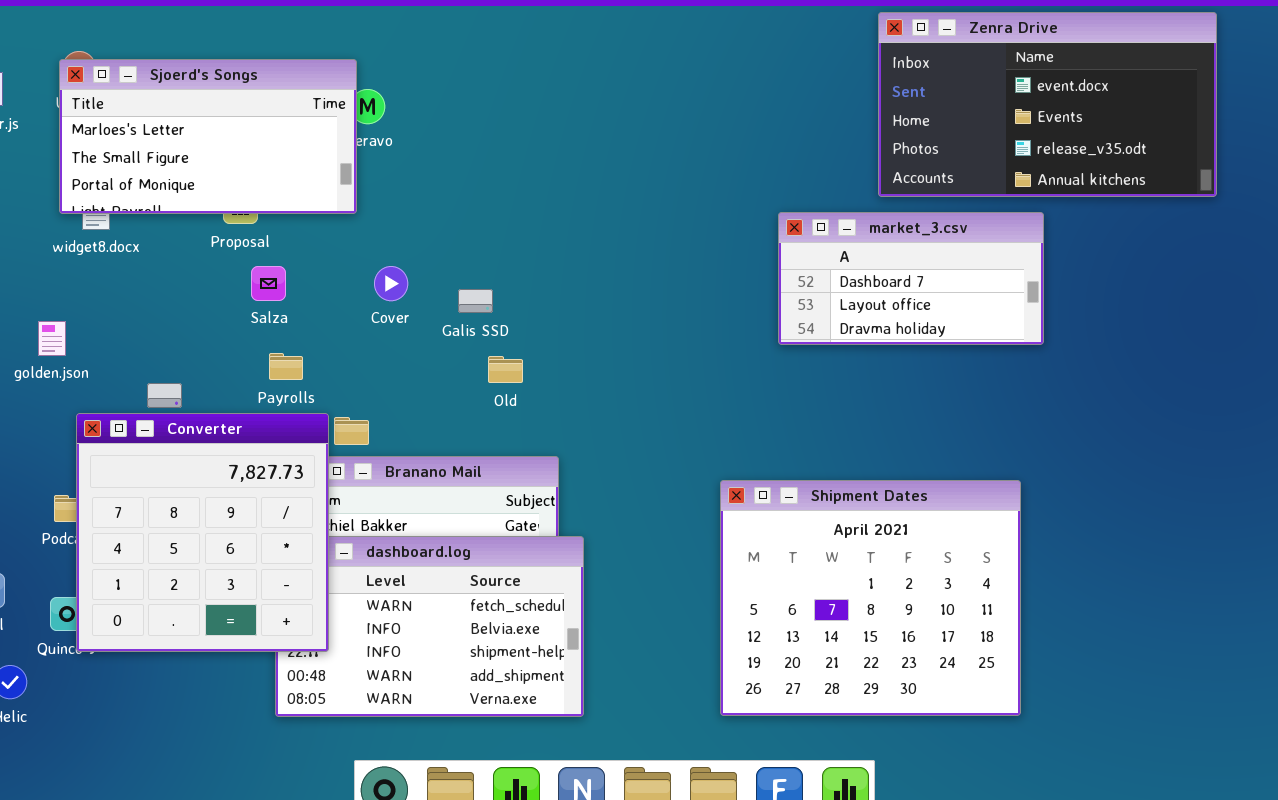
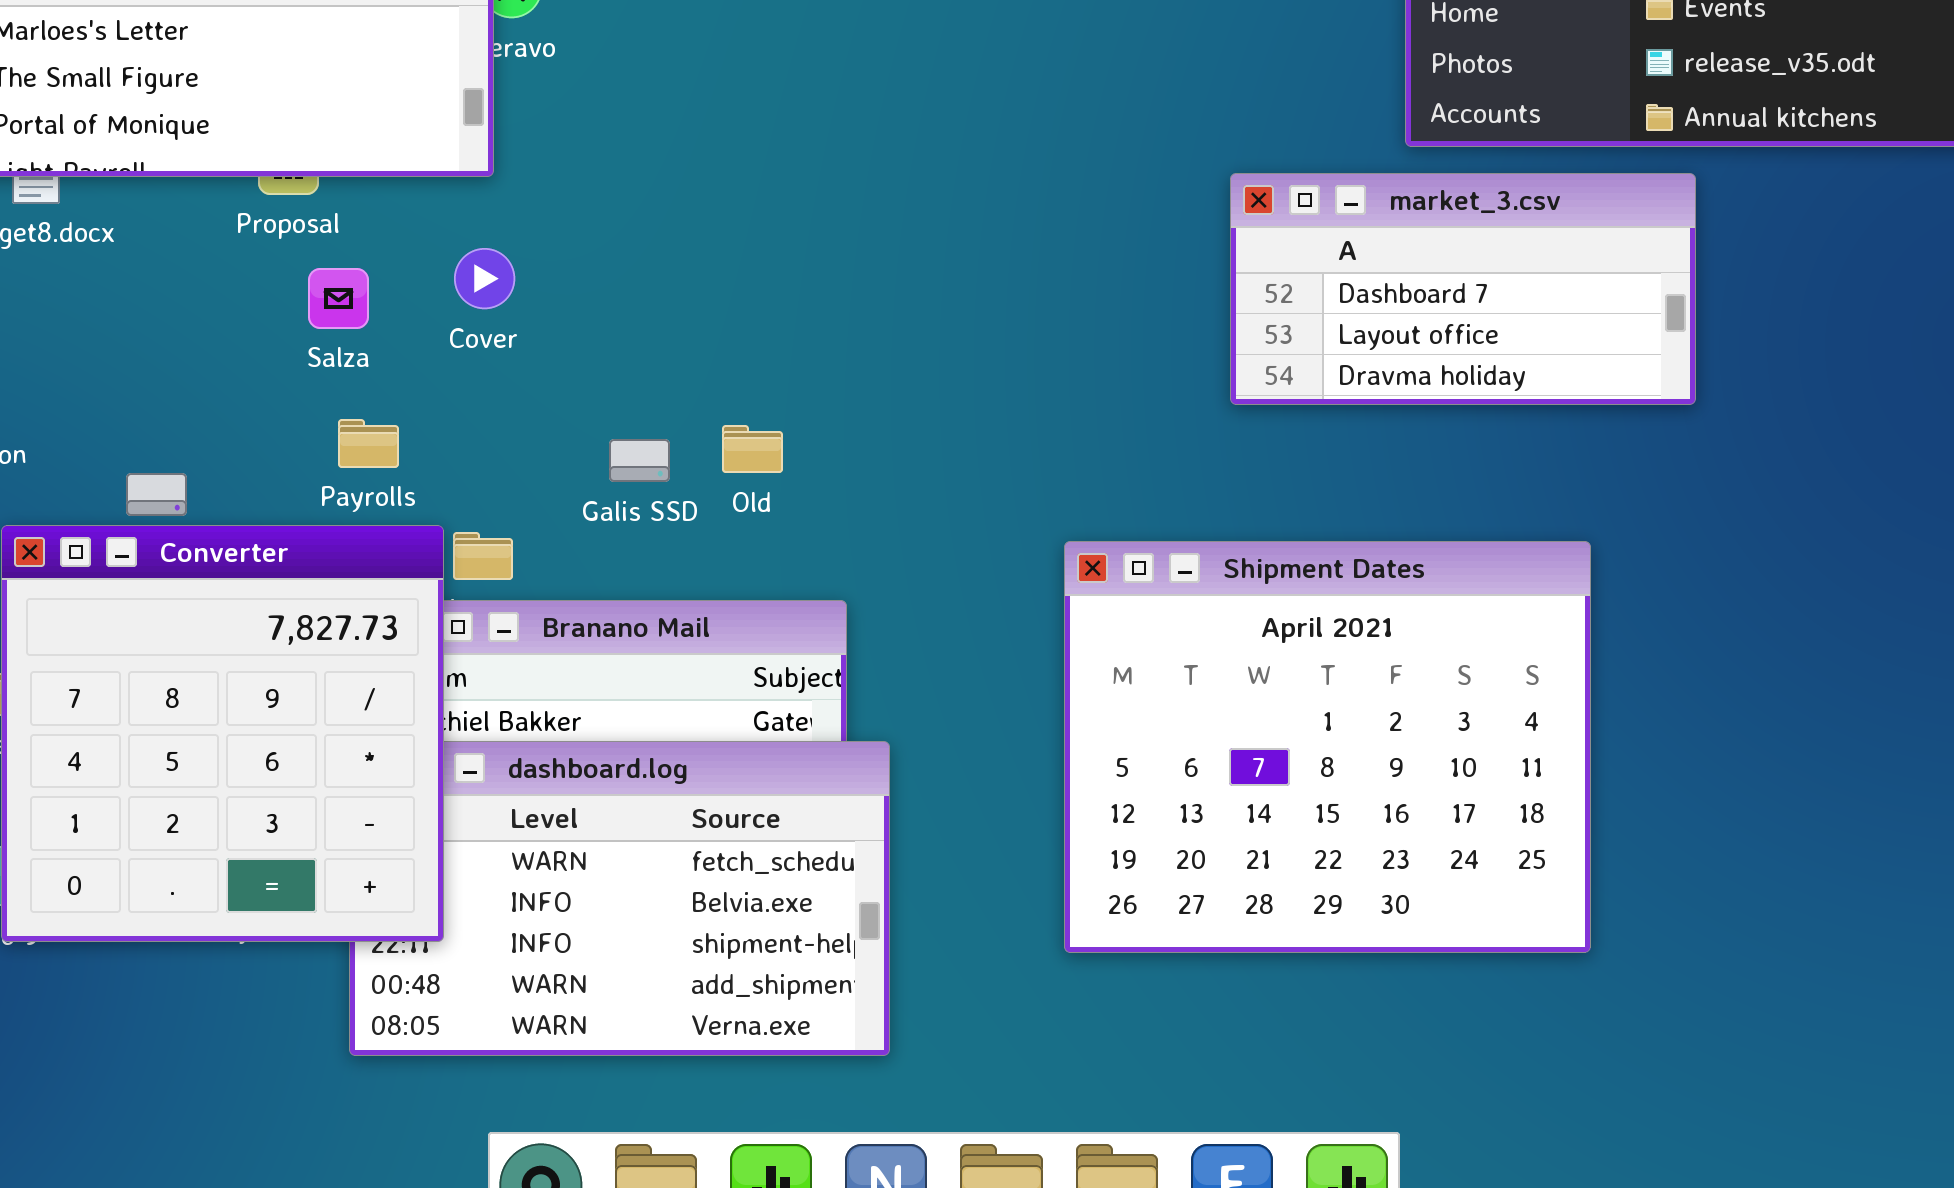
Cover: [374,266,408,301] -> [454,248,515,309], moved
Galis SSD: [458,289,493,313] -> [609,439,670,482], moved
Shipment Dates: [720,480,1021,716] -> [1064,541,1591,953], moved

